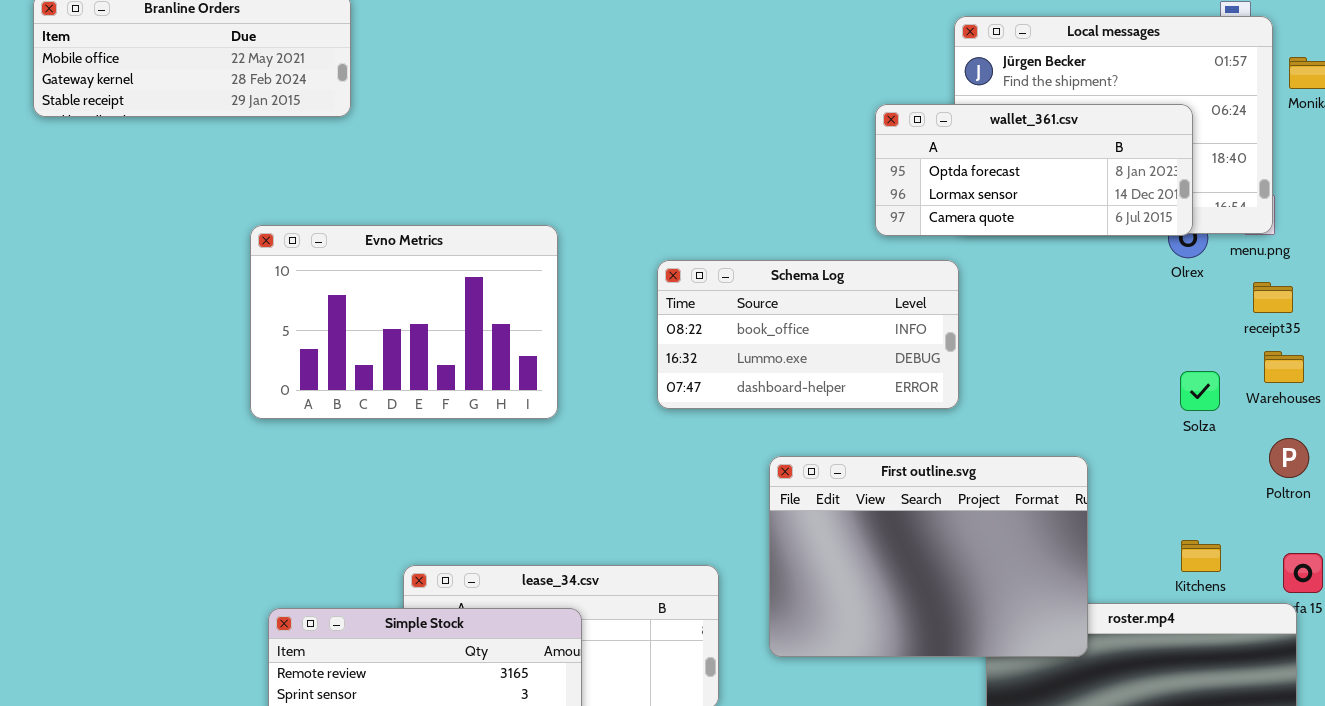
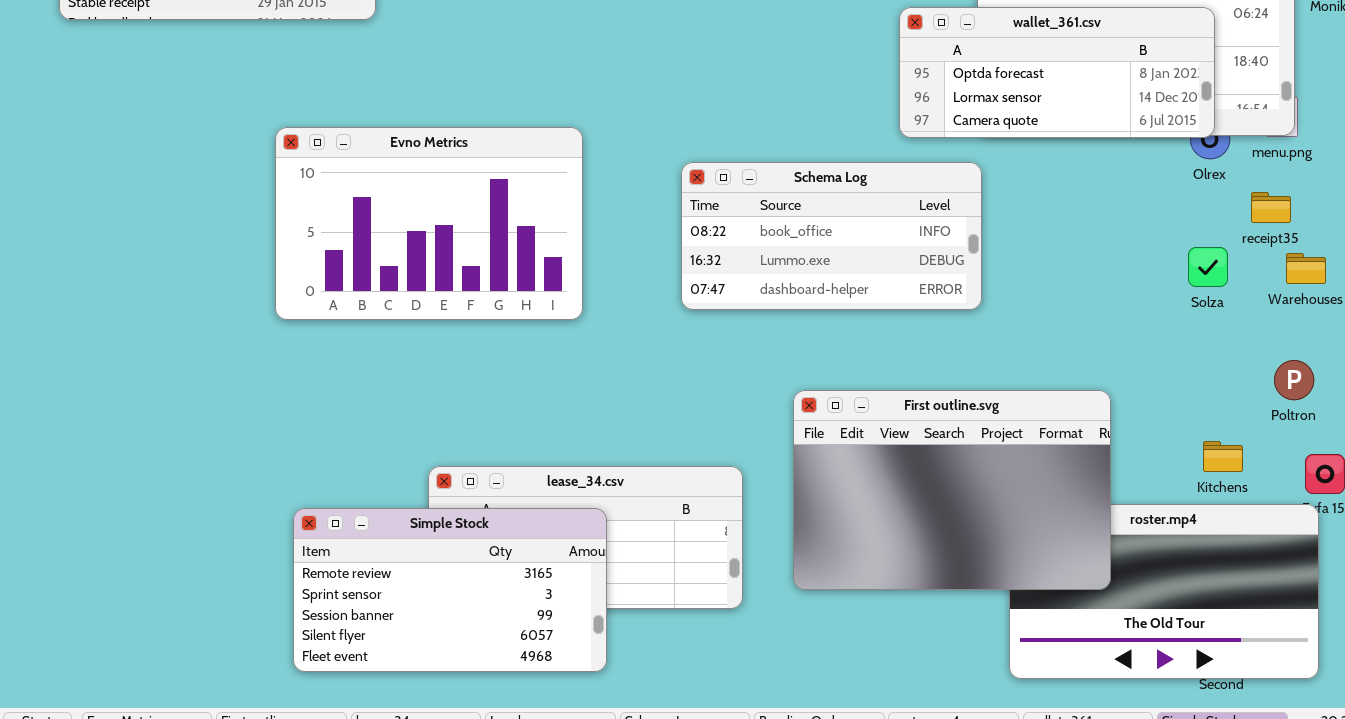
receipt35: [1253,282,1293,313] -> [1251,192,1291,223], moved
Solza: [1180,371,1220,411] -> [1188,247,1228,287], moved
Poltron: [1269,438,1309,478] -> [1274,360,1314,400], moved
First outline.svg: [769,456,1088,657] -> [793,390,1111,590], moved

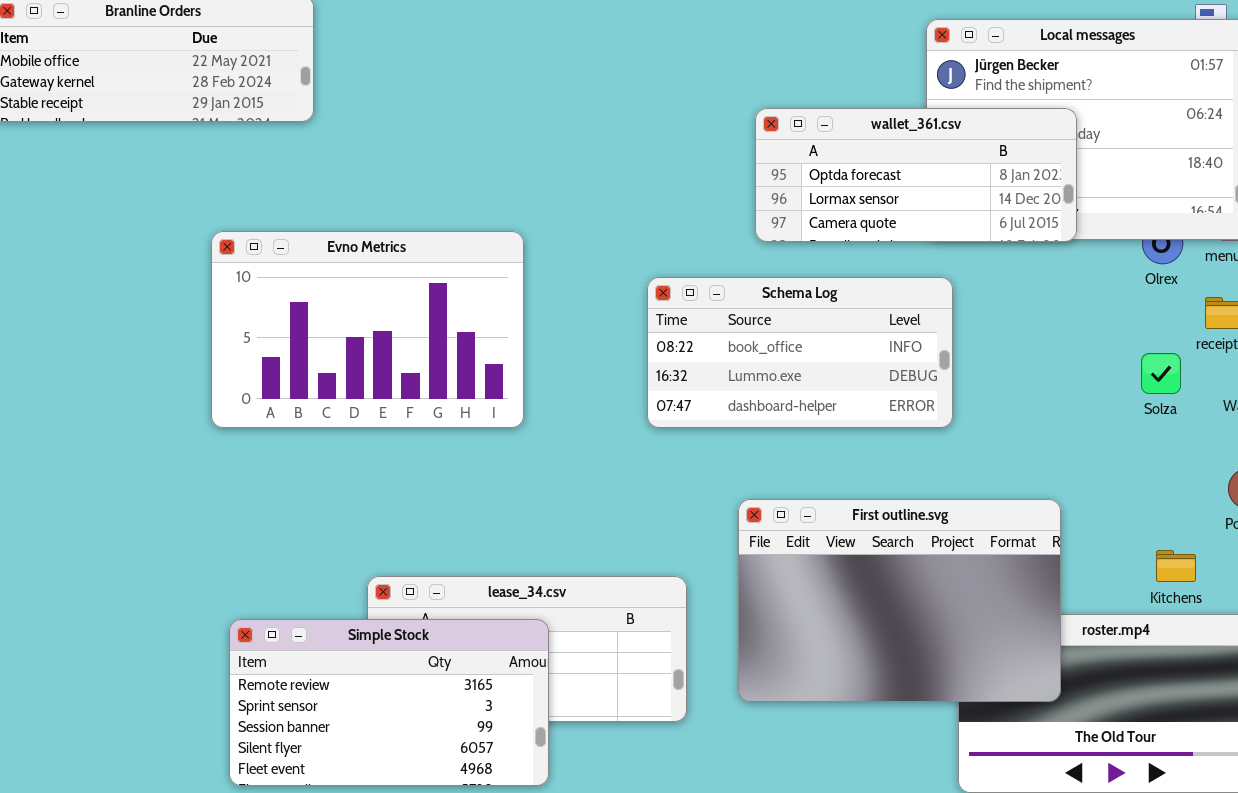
wallet_361.csv: [899,7,1215,138] -> [755,108,1077,242], moved
Schema Log: [681,162,982,310] -> [647,277,953,428], moved

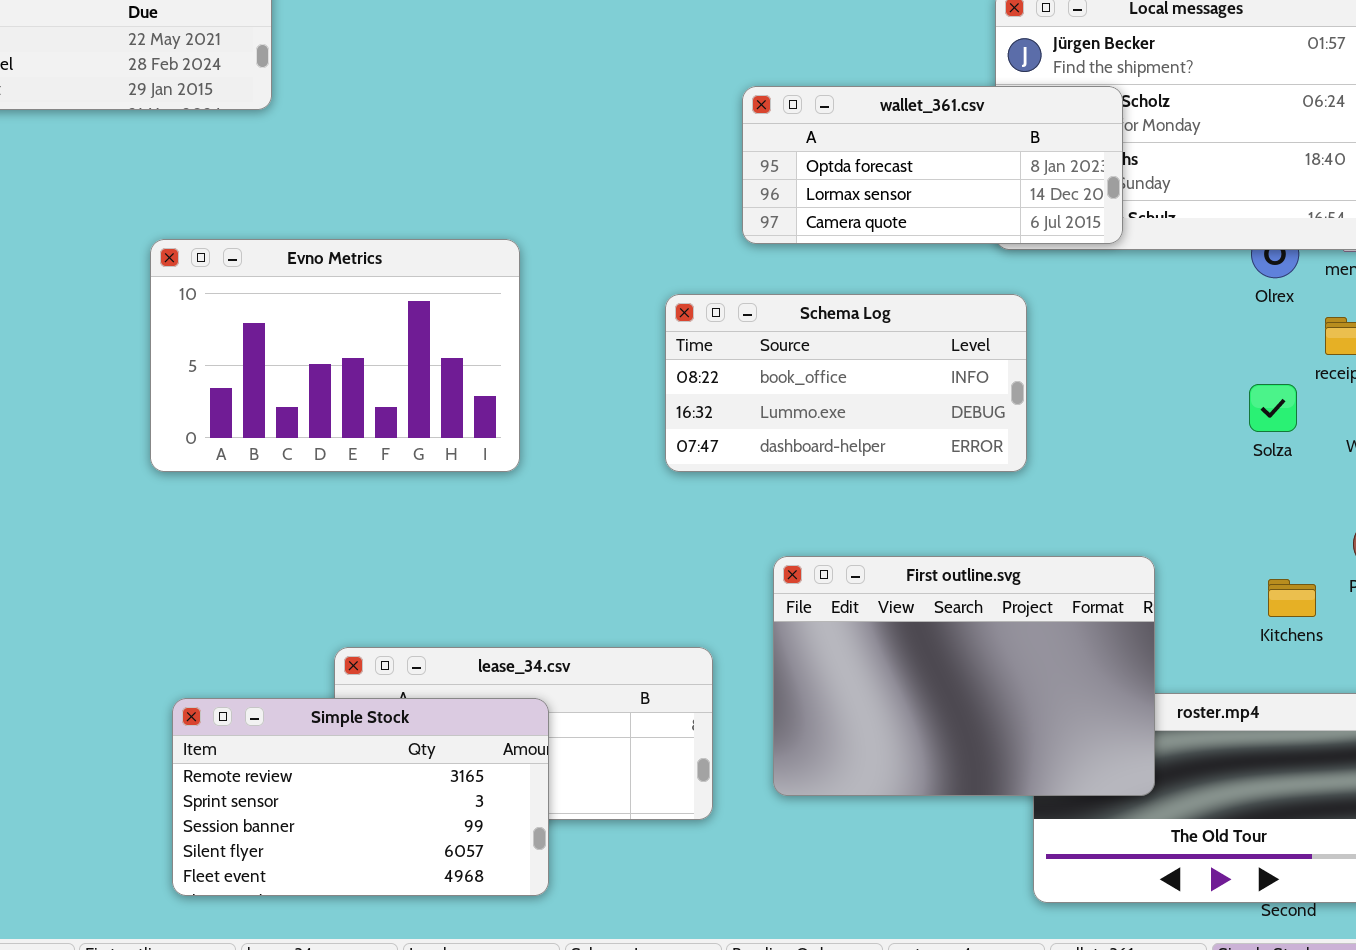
wallet_361.csv: [755,108,1077,242] -> [742,86,1123,244], moved
Kitchens: [1156,550,1196,582] -> [1268,579,1316,617], moved

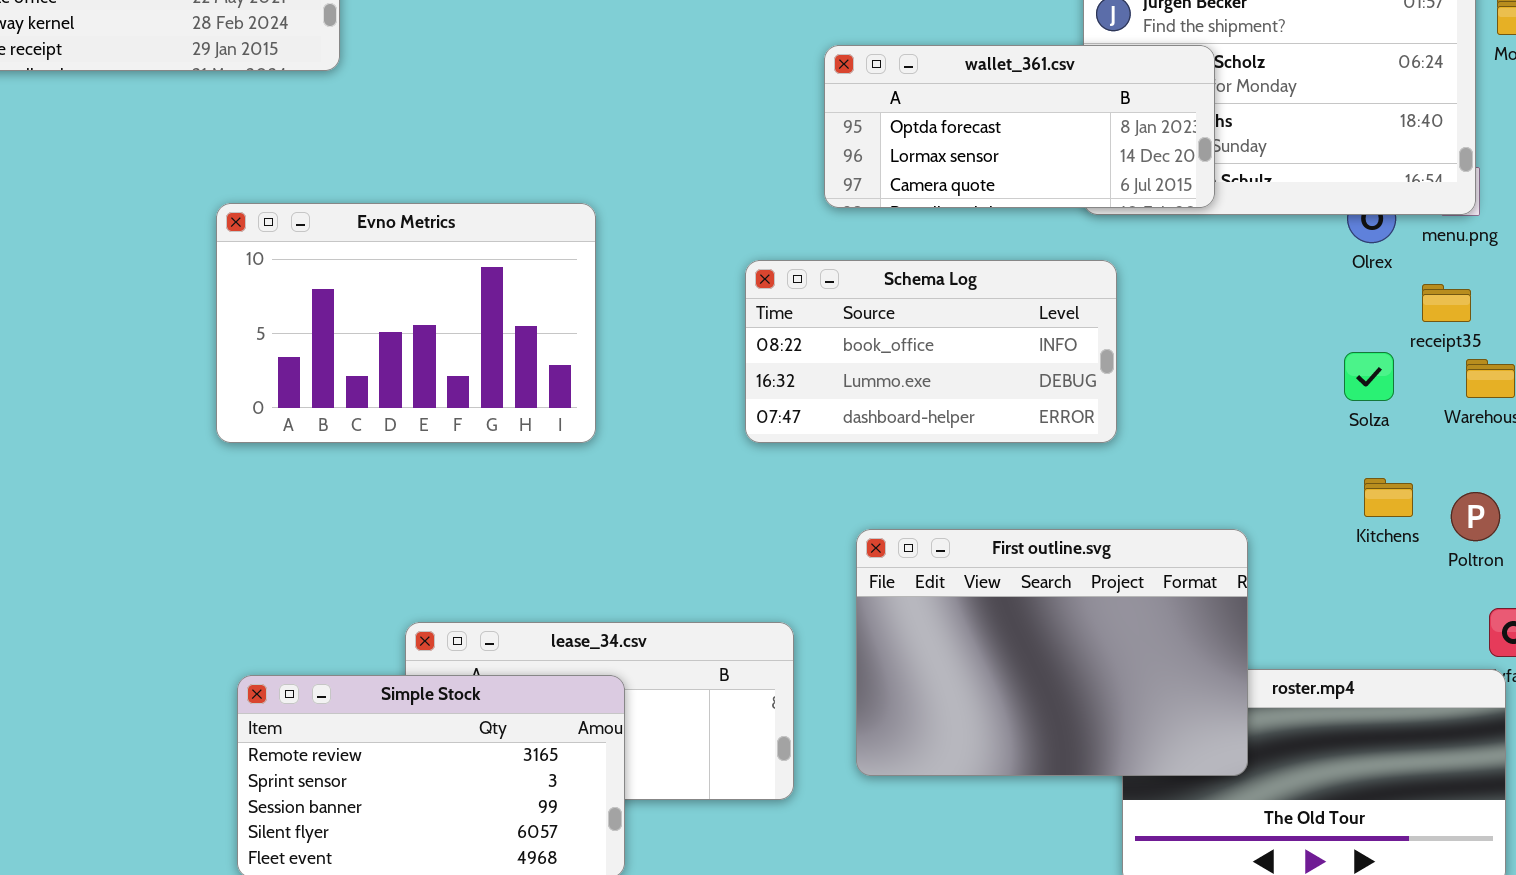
Kitchens: [1268,579,1316,617] -> [1364,478,1413,517], moved

